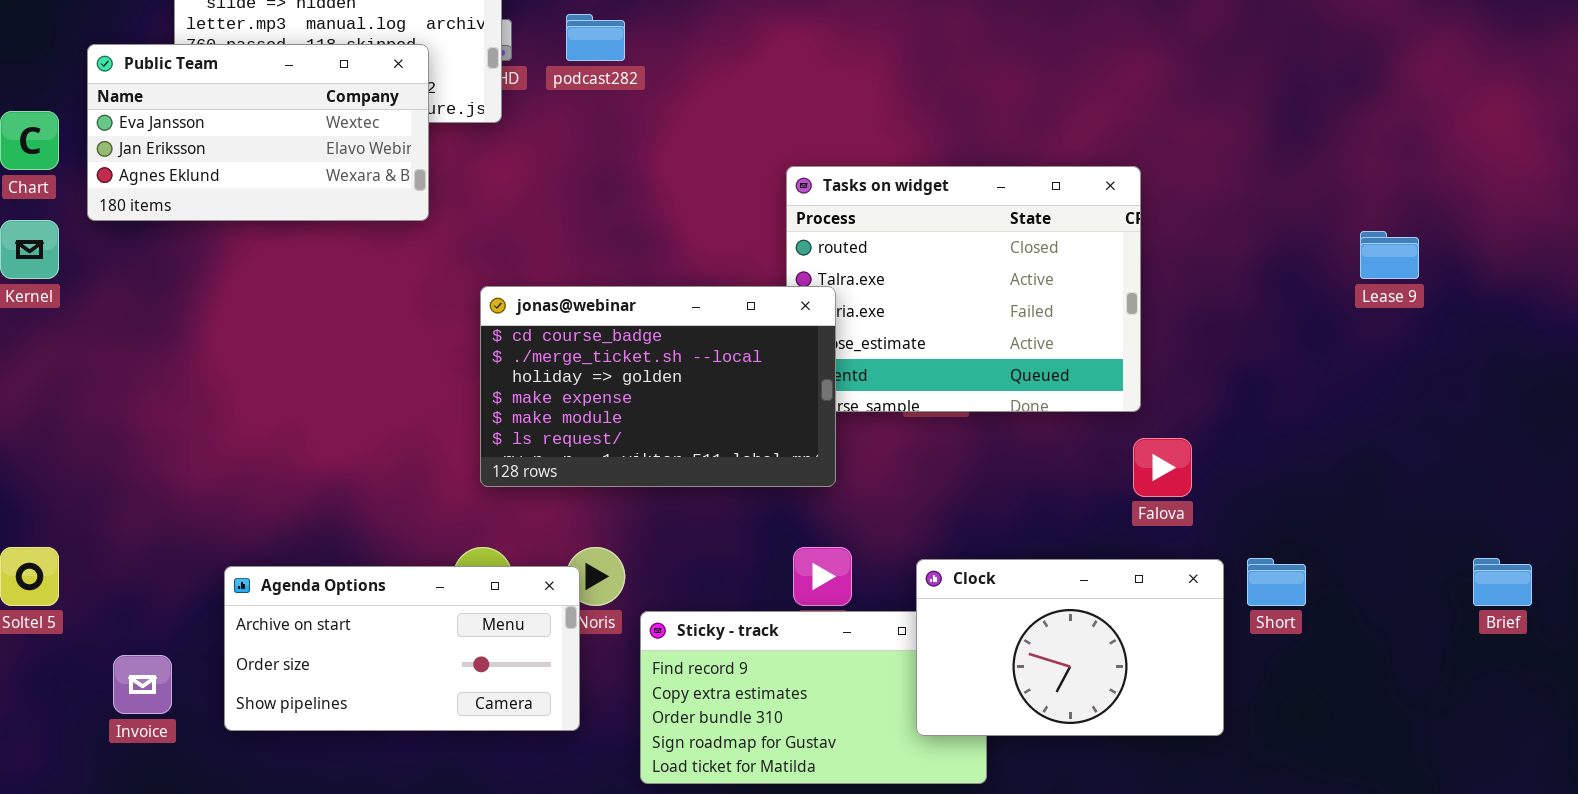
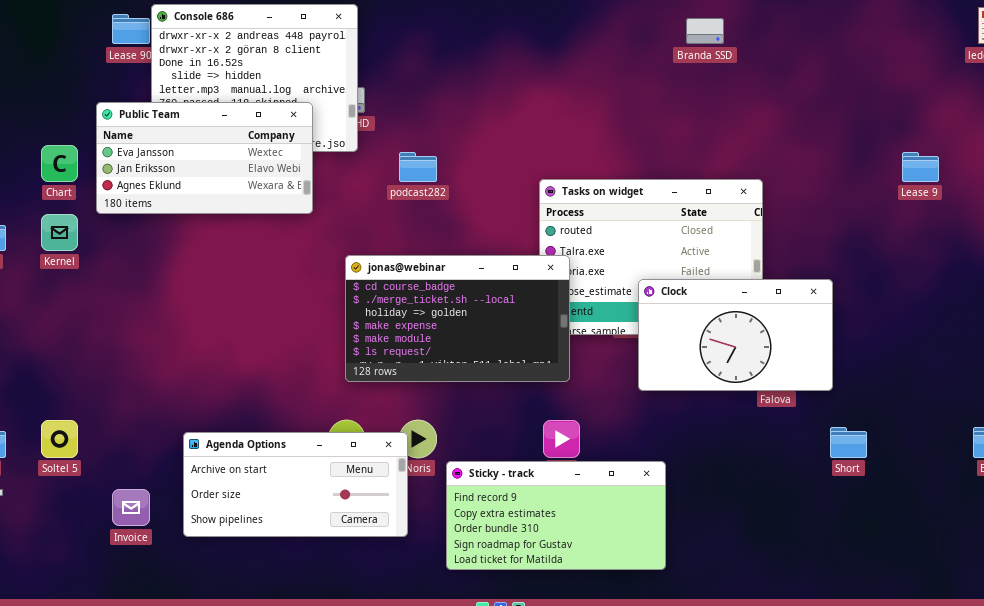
podcast282: [566,14,625,61] -> [399,152,437,182], moved
Lease 9: [1360,231,1419,279] -> [902,152,939,182], moved
Clock: [916,559,1224,736] -> [638,279,833,391], moved

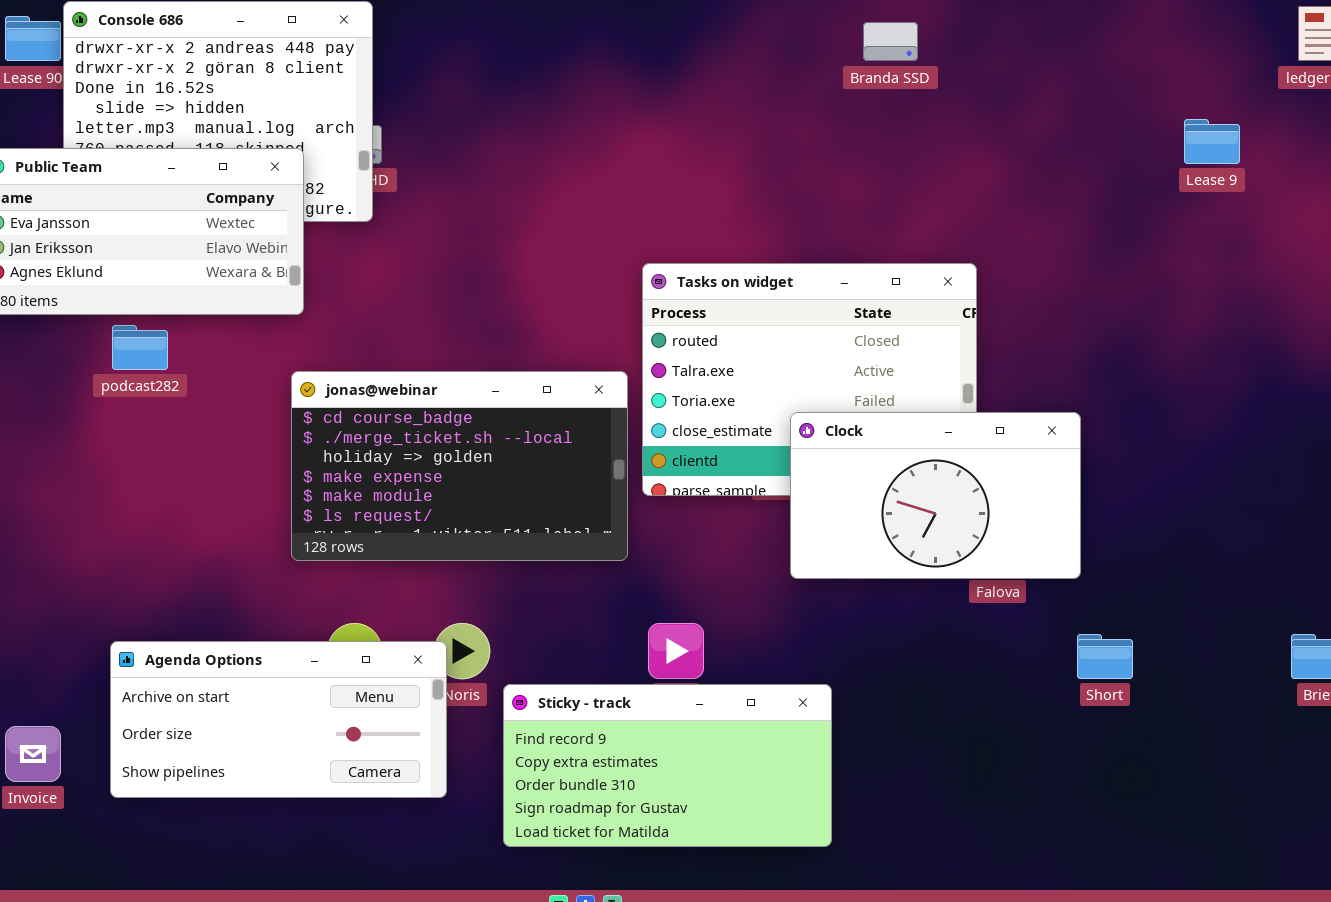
podcast282: [399,152,437,182] -> [112,325,168,370], moved
Lease 9: [902,152,939,182] -> [1184,119,1240,164], moved
jonas@webinar: [345,255,570,382] -> [291,371,628,561], moved

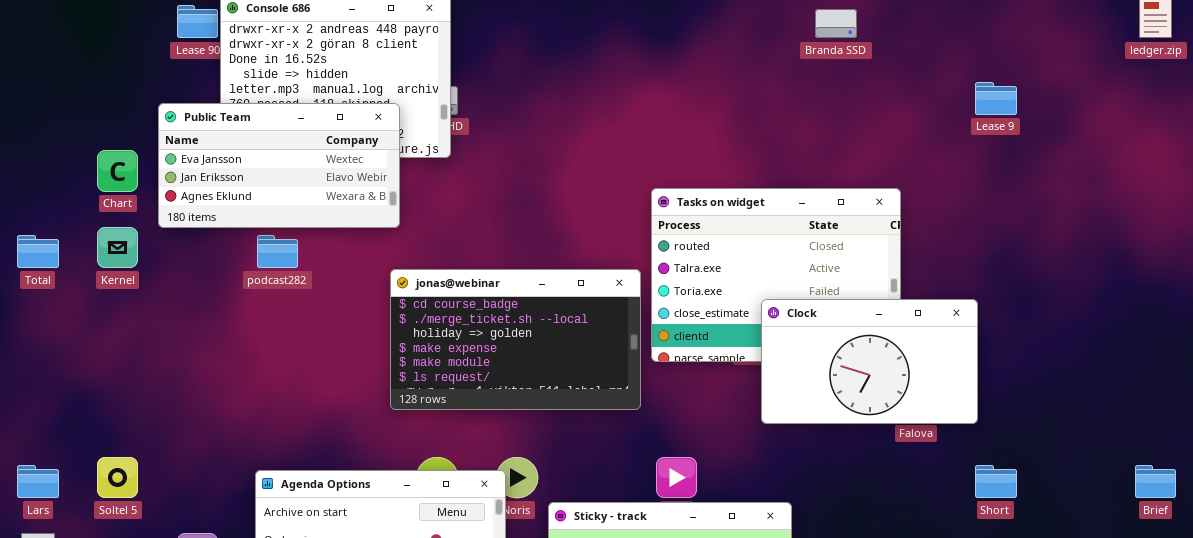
Lease 9: [1184,119,1240,164] -> [975,82,1017,115], moved

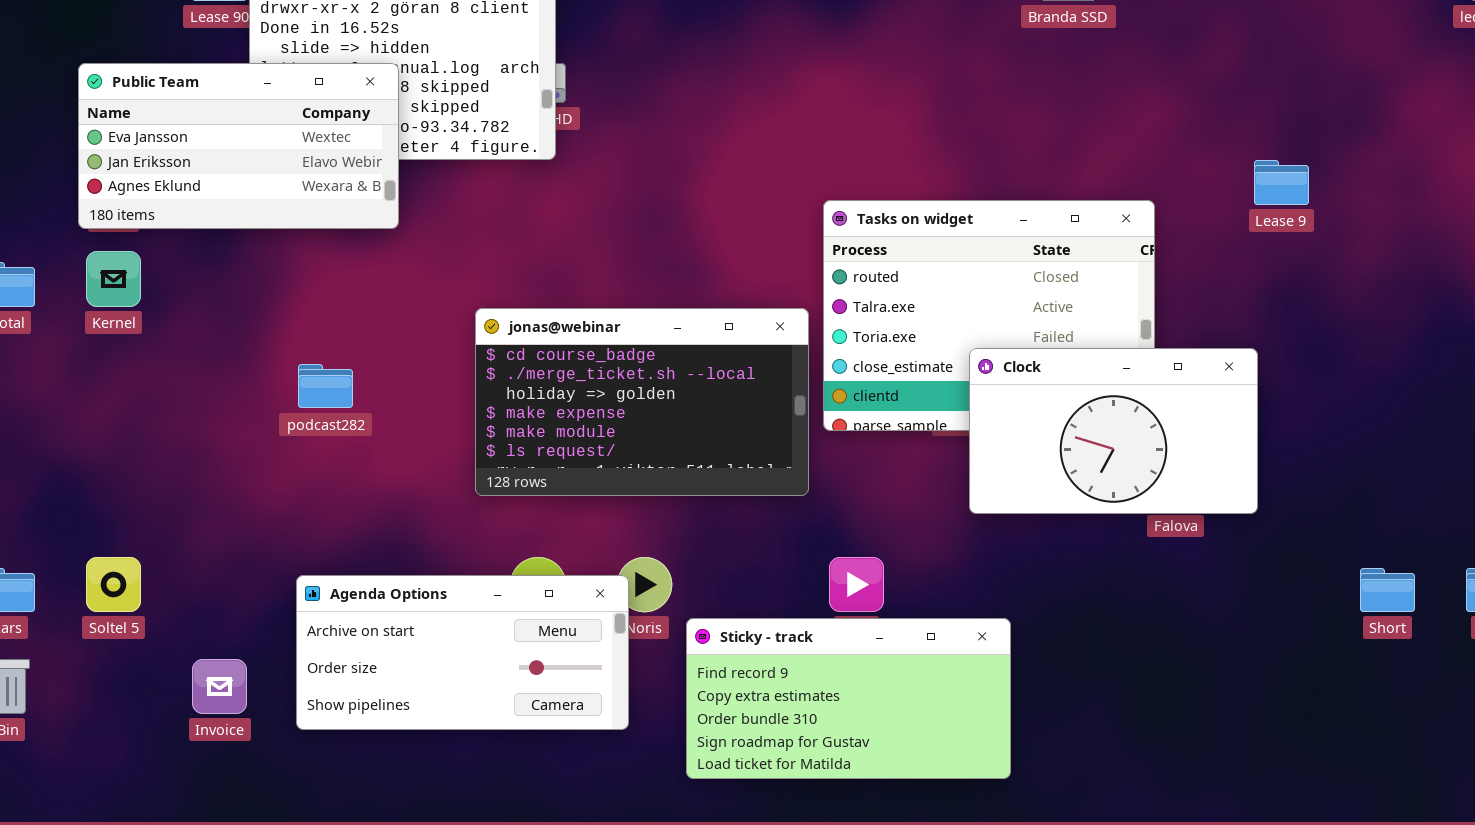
Lease 9: [975,82,1017,115] -> [1254,160,1309,205], moved
Public Team: [158,103,400,228] -> [78,63,399,229], moved
podcast282: [257,235,298,268] -> [298,364,353,408], moved
Short: [975,465,1017,498] -> [1360,568,1415,612], moved

